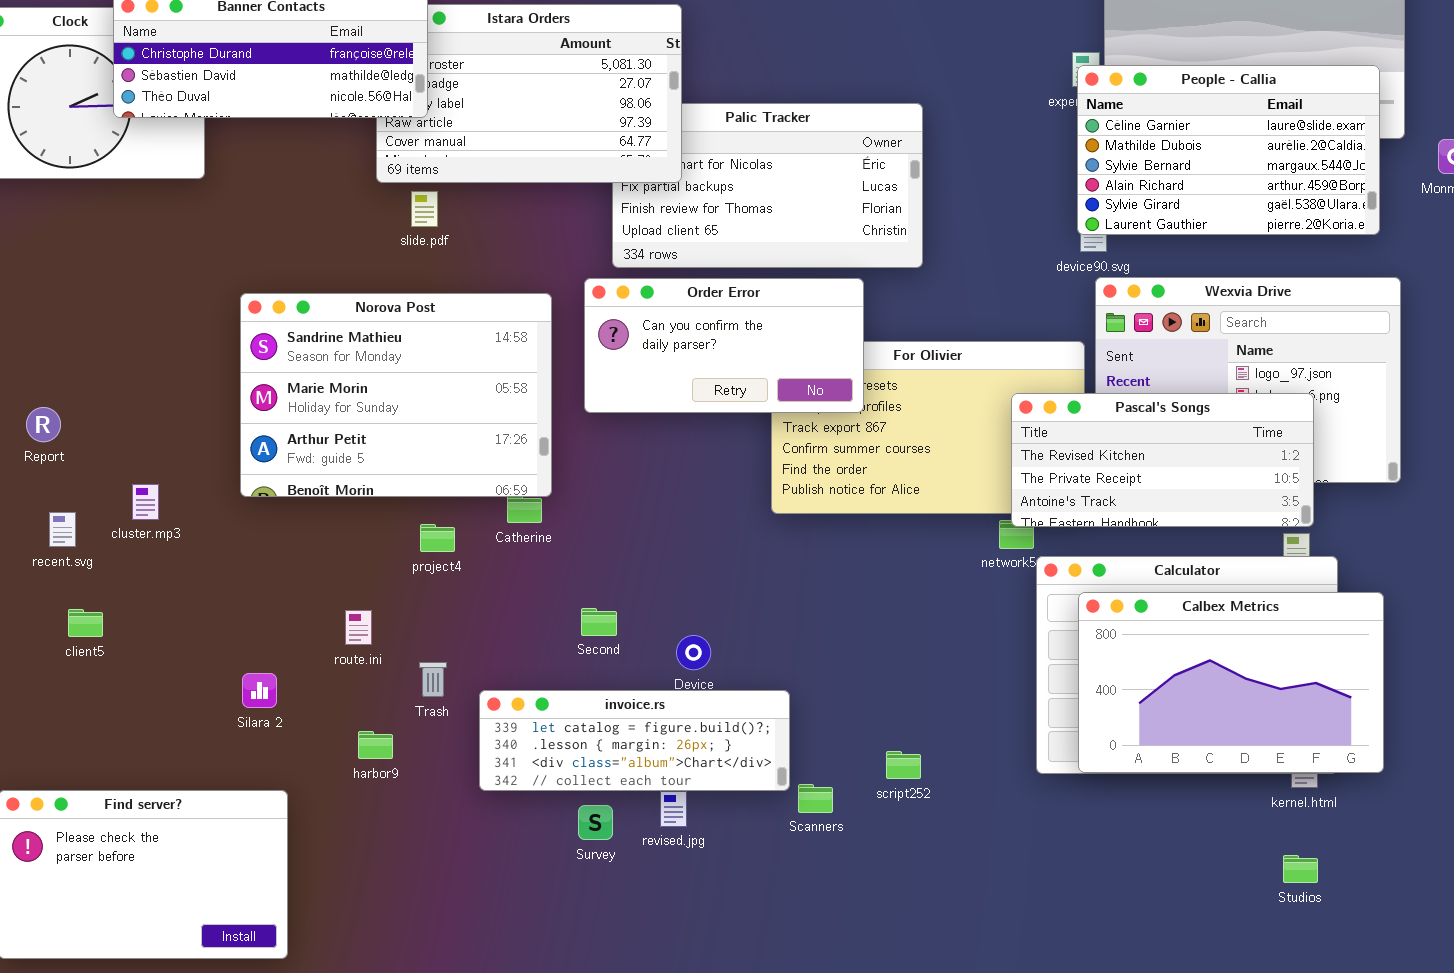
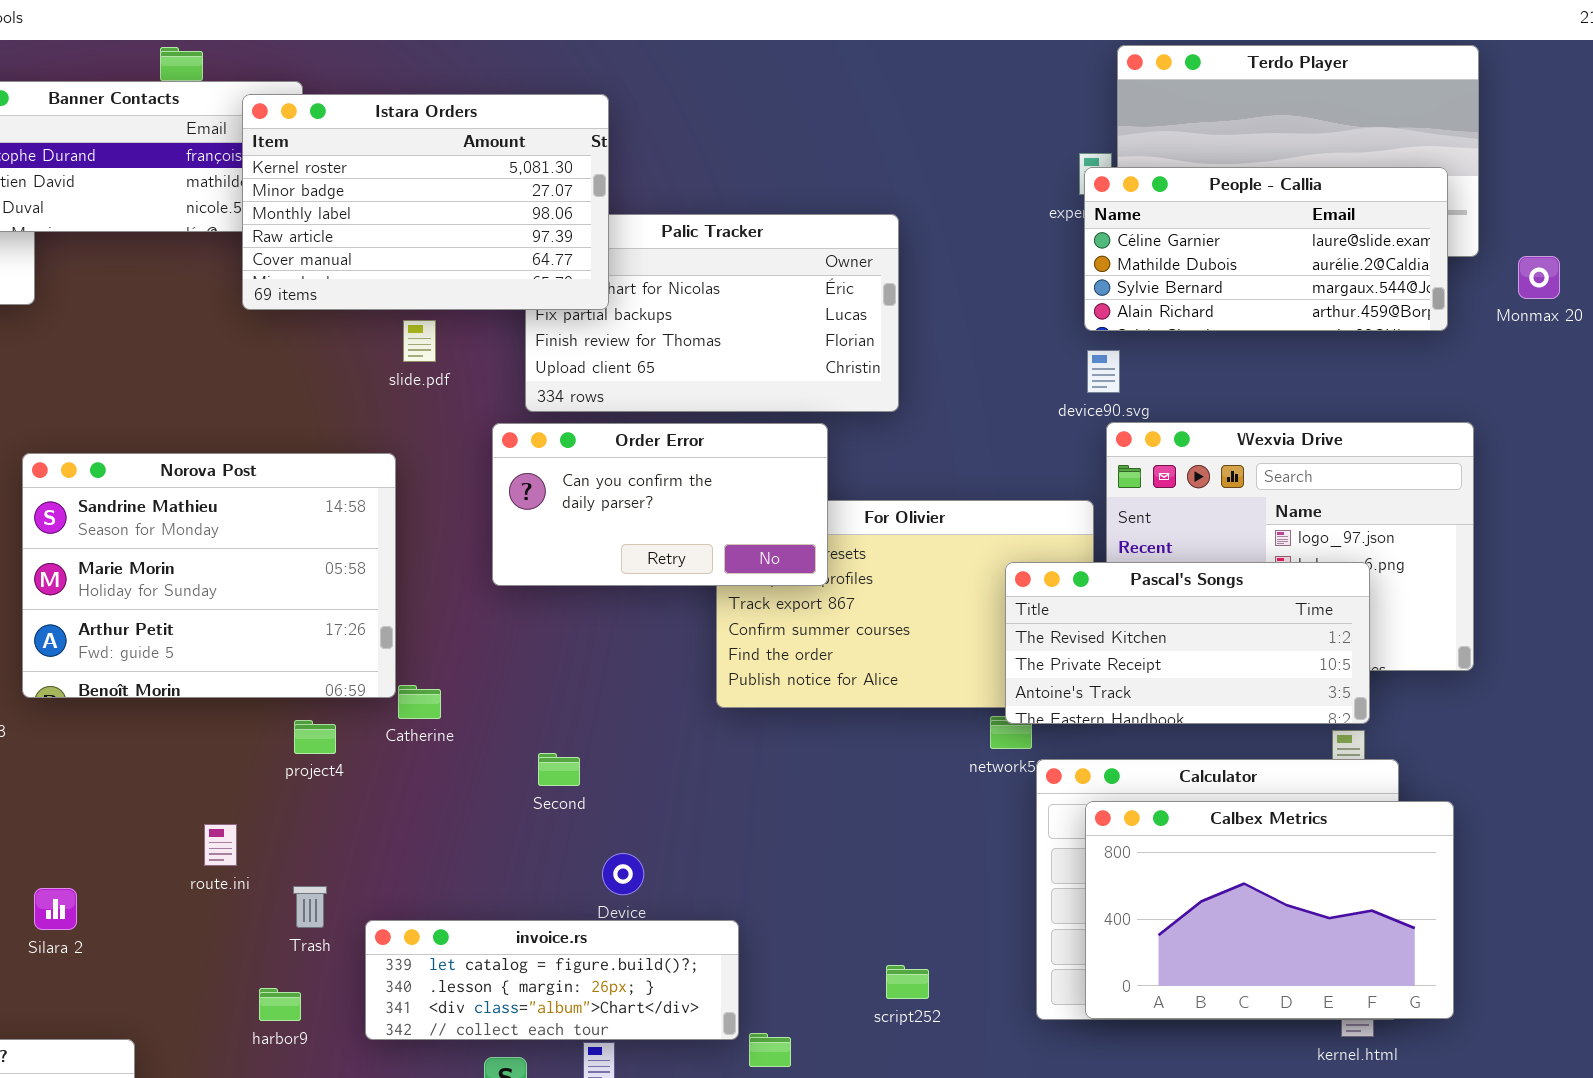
Istara Orders: [376,4,682,183] -> [242,94,609,310], raised
People - Callia: [1077,65,1380,235] -> [1084,167,1448,331], resized
slide.pdf: [411,191,438,227] -> [403,320,436,362], moved
Norova Post: [240,293,552,497] -> [22,453,396,698], moved
Second: [581,608,617,636] -> [538,753,580,786], moved
Silara 2: [242,673,277,708] -> [34,888,77,930], moved
harbor9: [358,731,393,759] -> [259,988,301,1021], moved
script252: [886,751,921,779] -> [886,965,929,999], moved

